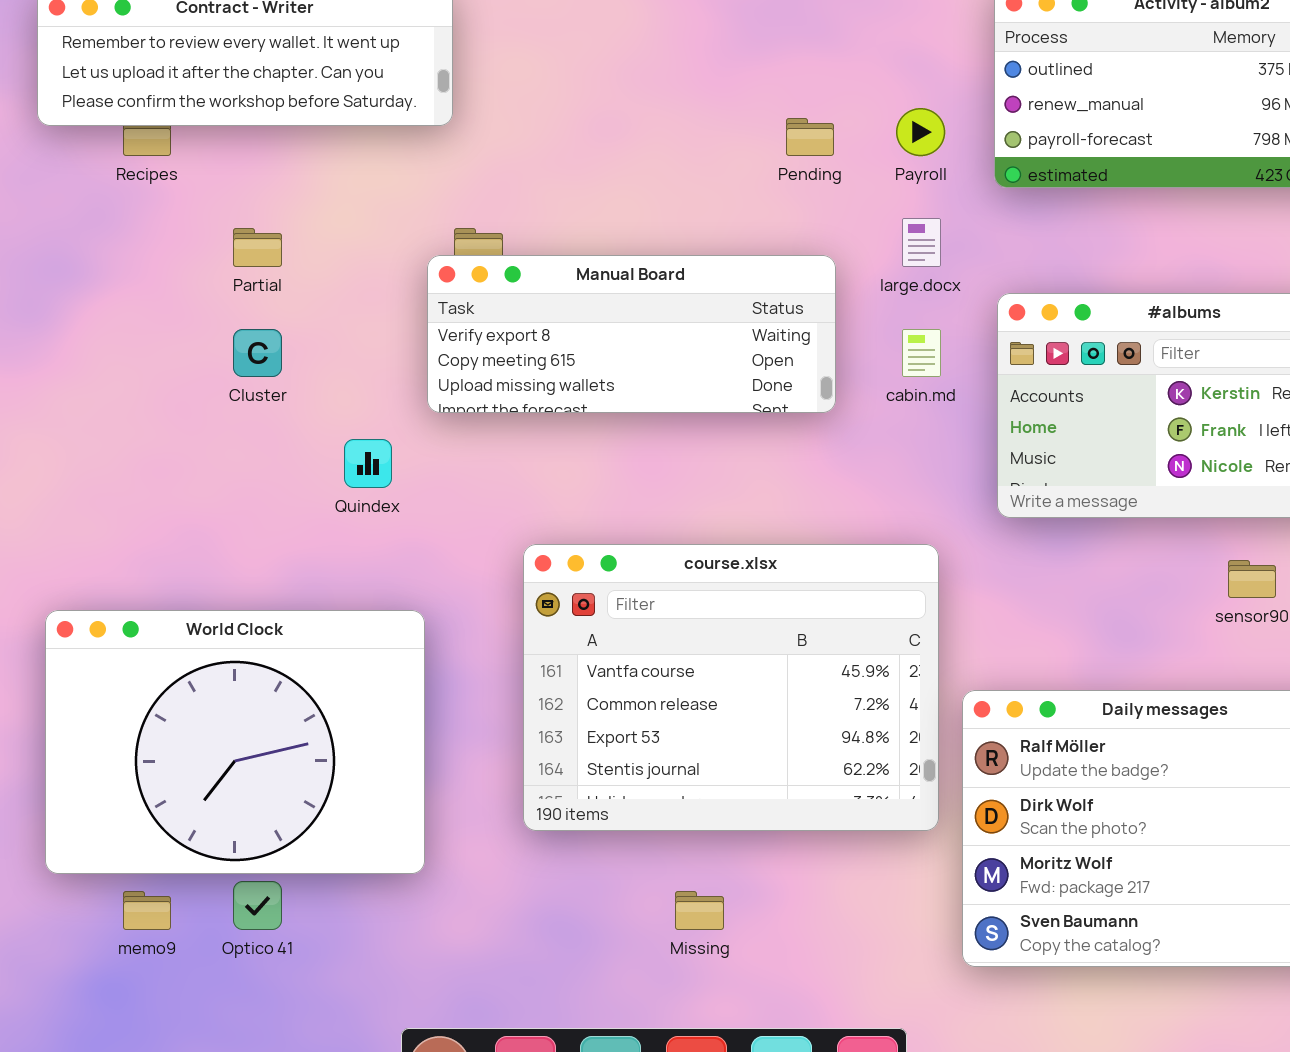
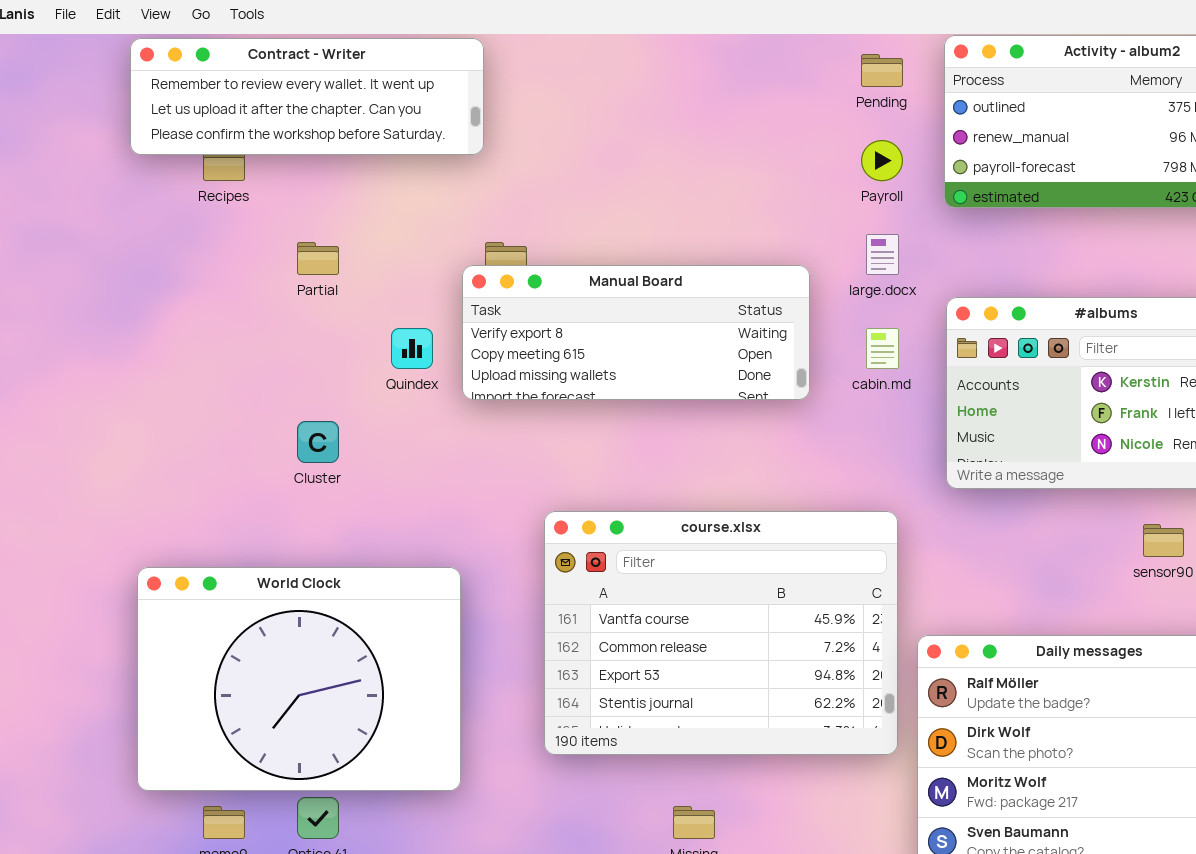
Pending: [786,118,834,156] -> [861,54,903,87], moved
Cluster: [233,329,282,377] -> [297,421,339,463], moved
Quindex: [344,439,392,488] -> [391,328,433,369], moved

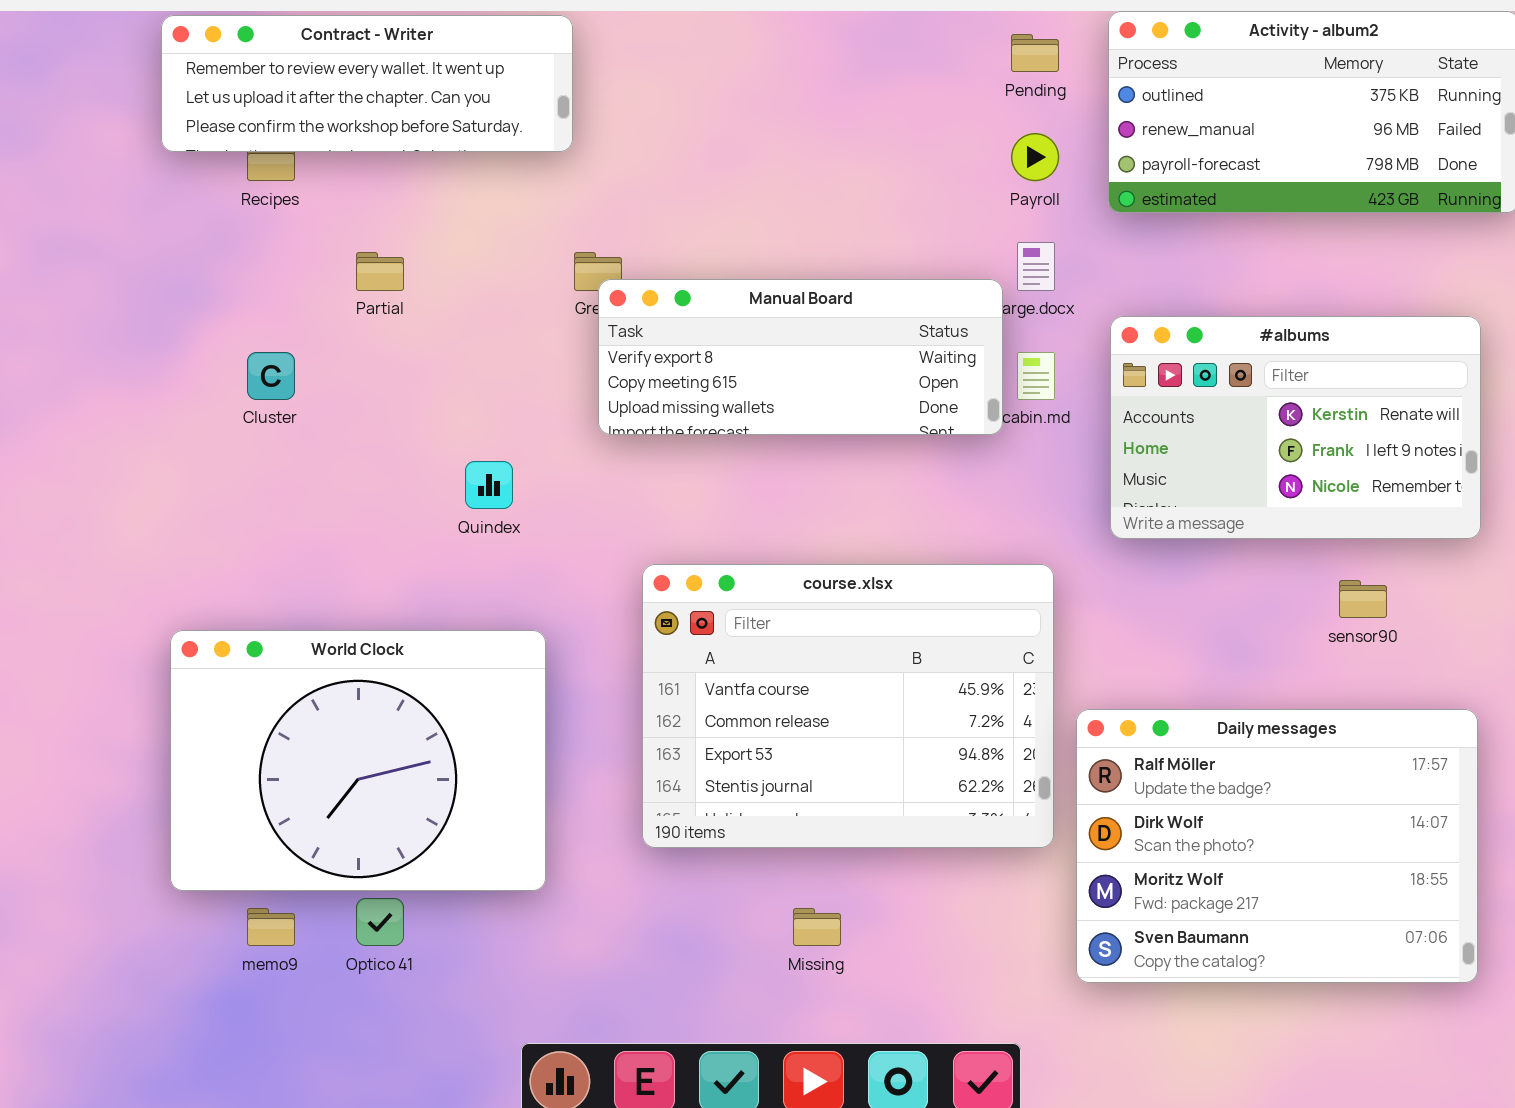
Manual Board: [462,265,810,400] -> [598,279,1003,435], moved
Quindex: [391,328,433,369] -> [465,461,513,509], moved
Cluster: [297,421,339,463] -> [247,352,295,400], moved

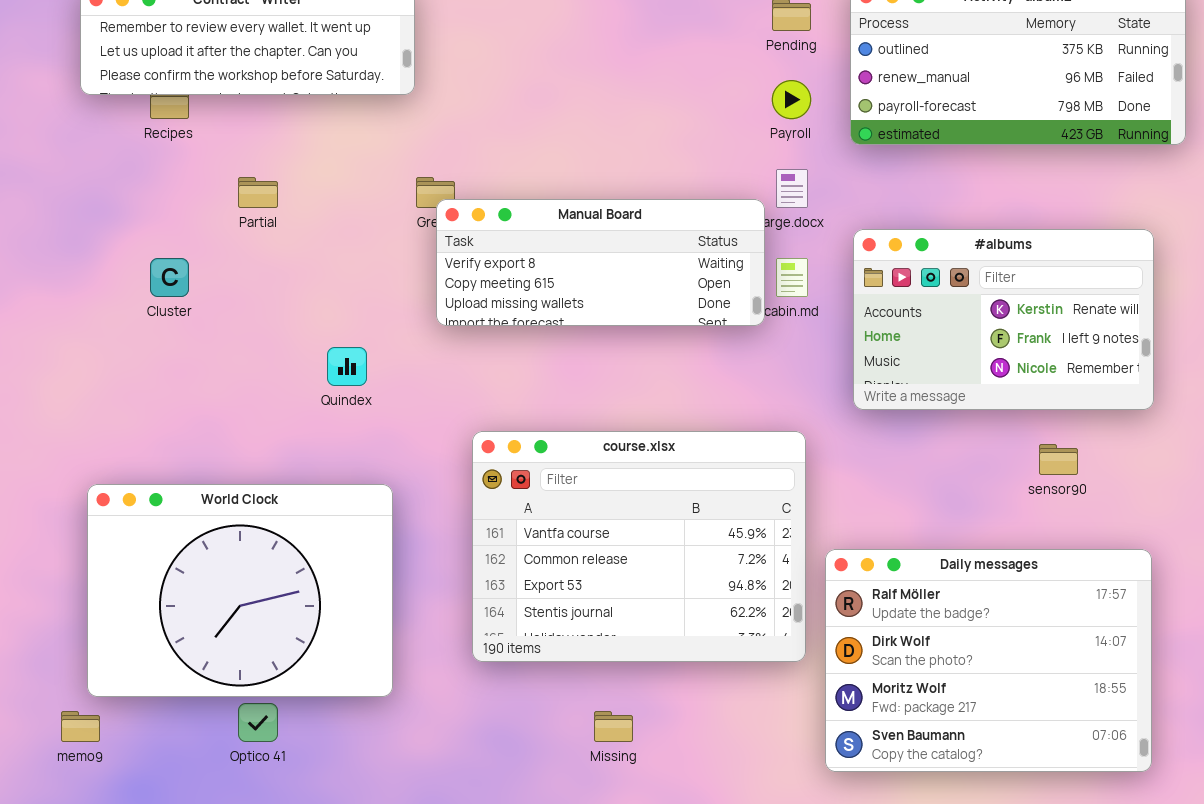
memo9: [247,908,295,946] -> [61,711,100,742], moved

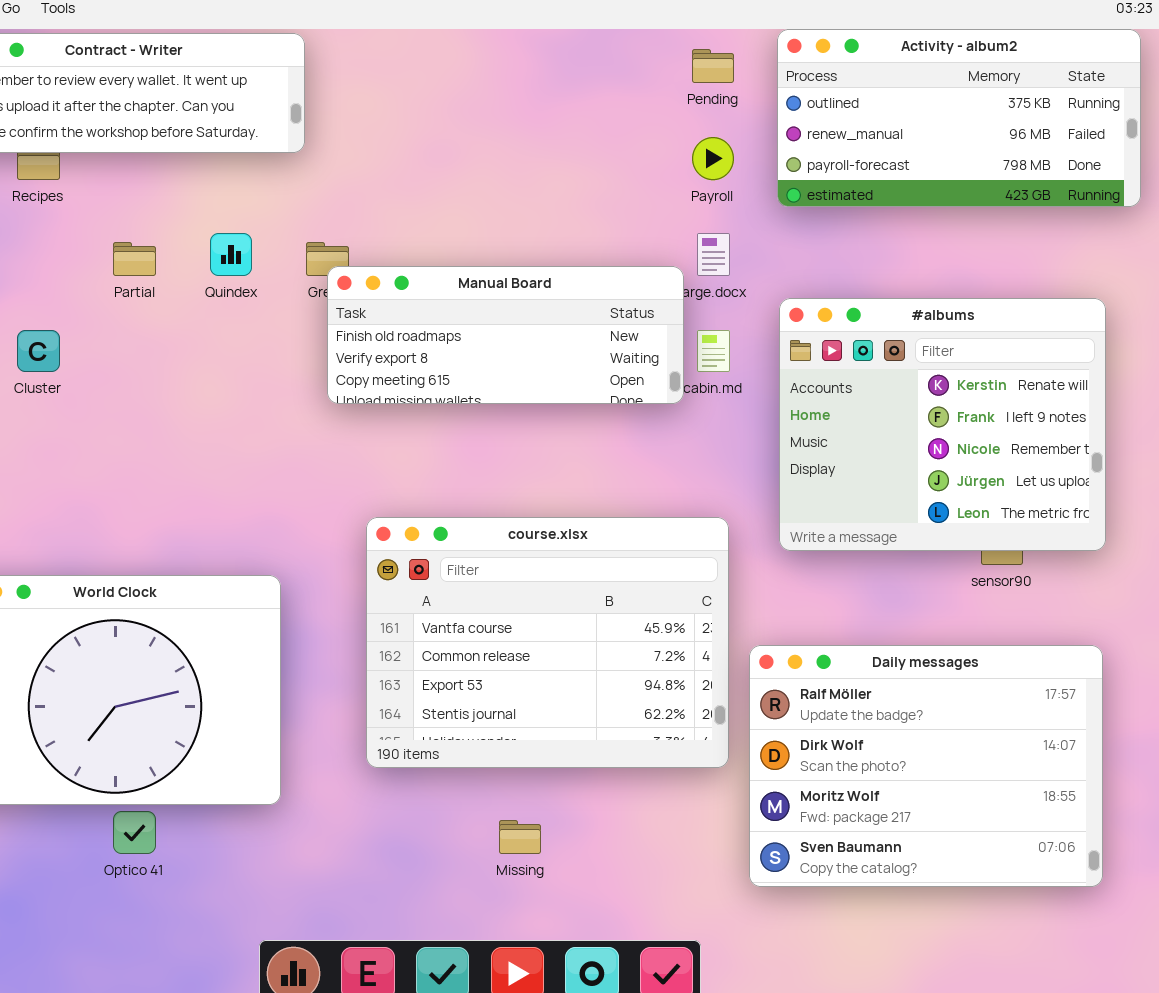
Manual Board: [436,199,765,326] -> [327,266,684,404], scrolled up 1 row
#albums: [853,229,1154,410] -> [779,298,1106,551], resized
Quindex: [327,347,367,386] -> [210,233,252,276], moved

